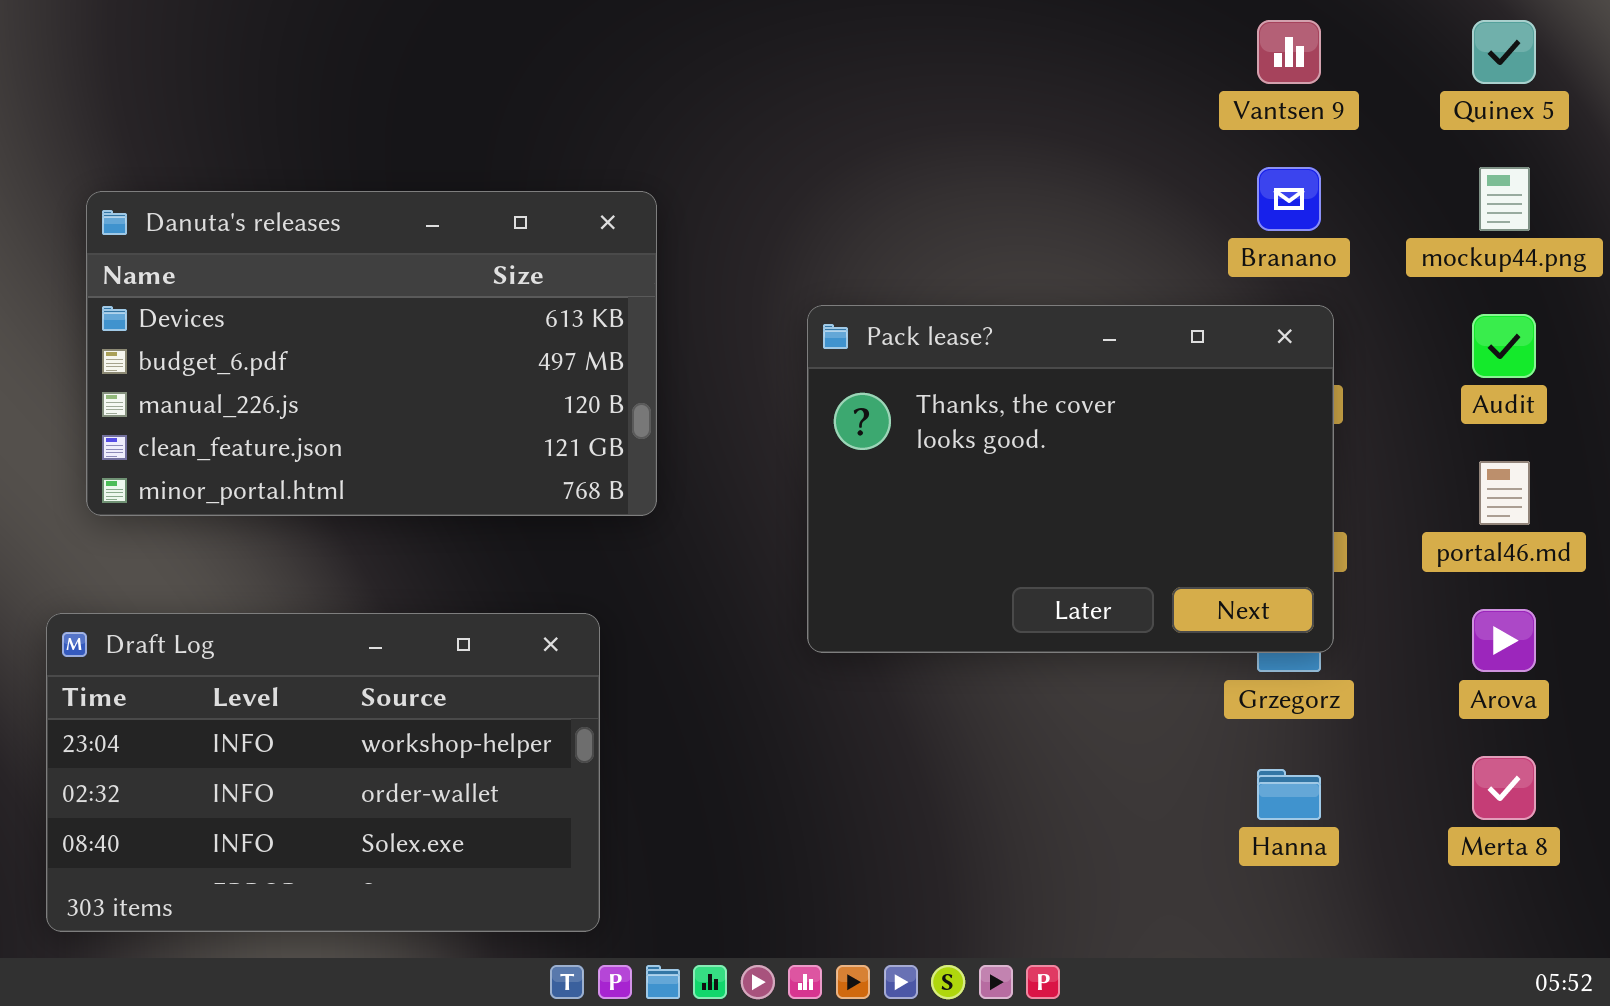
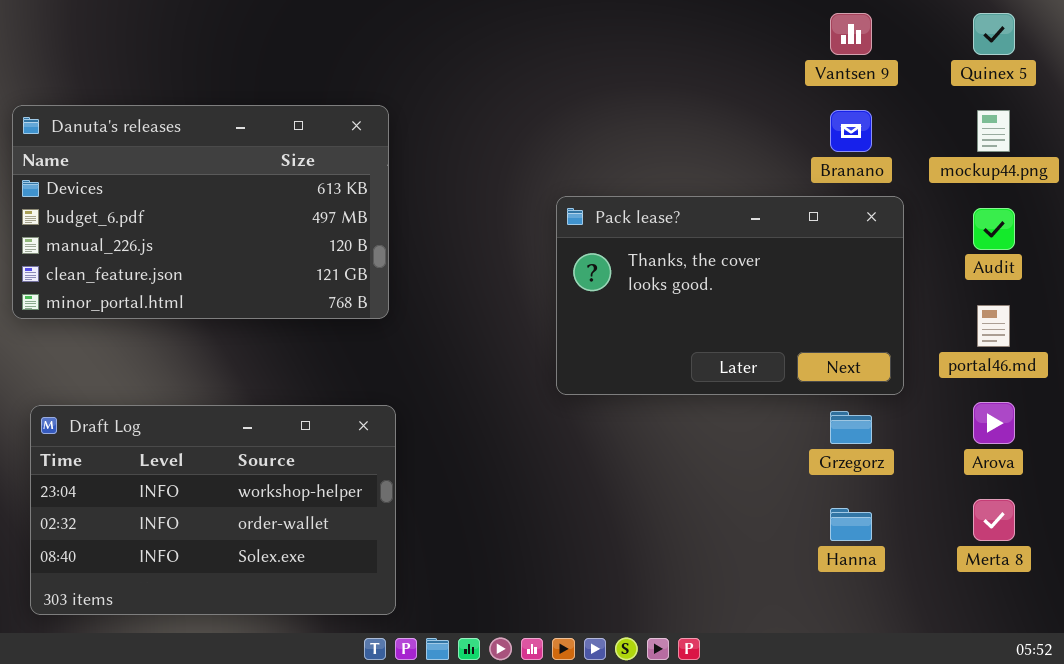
Danuta's releases: [86,191,657,516] -> [12,105,389,319], moved
Pack lease?: [807,305,1334,653] -> [556,196,904,395], moved, resized

